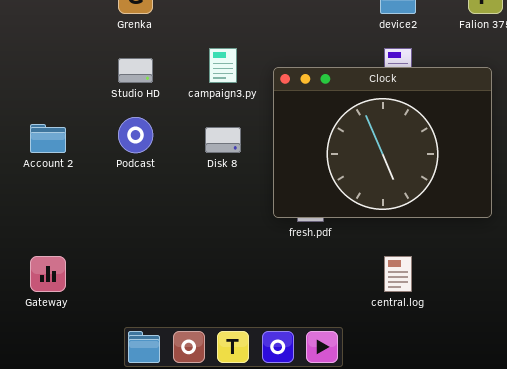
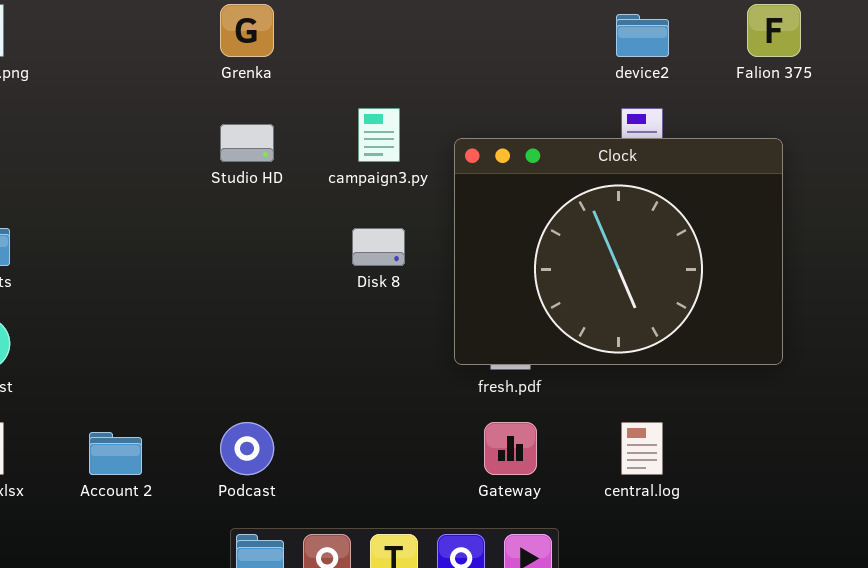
Podcast: [118,117,153,153] -> [220,422,274,475], moved
Account 2: [30,124,66,153] -> [89,432,142,475], moved
Gateway: [30,256,66,292] -> [484,422,537,475], moved

